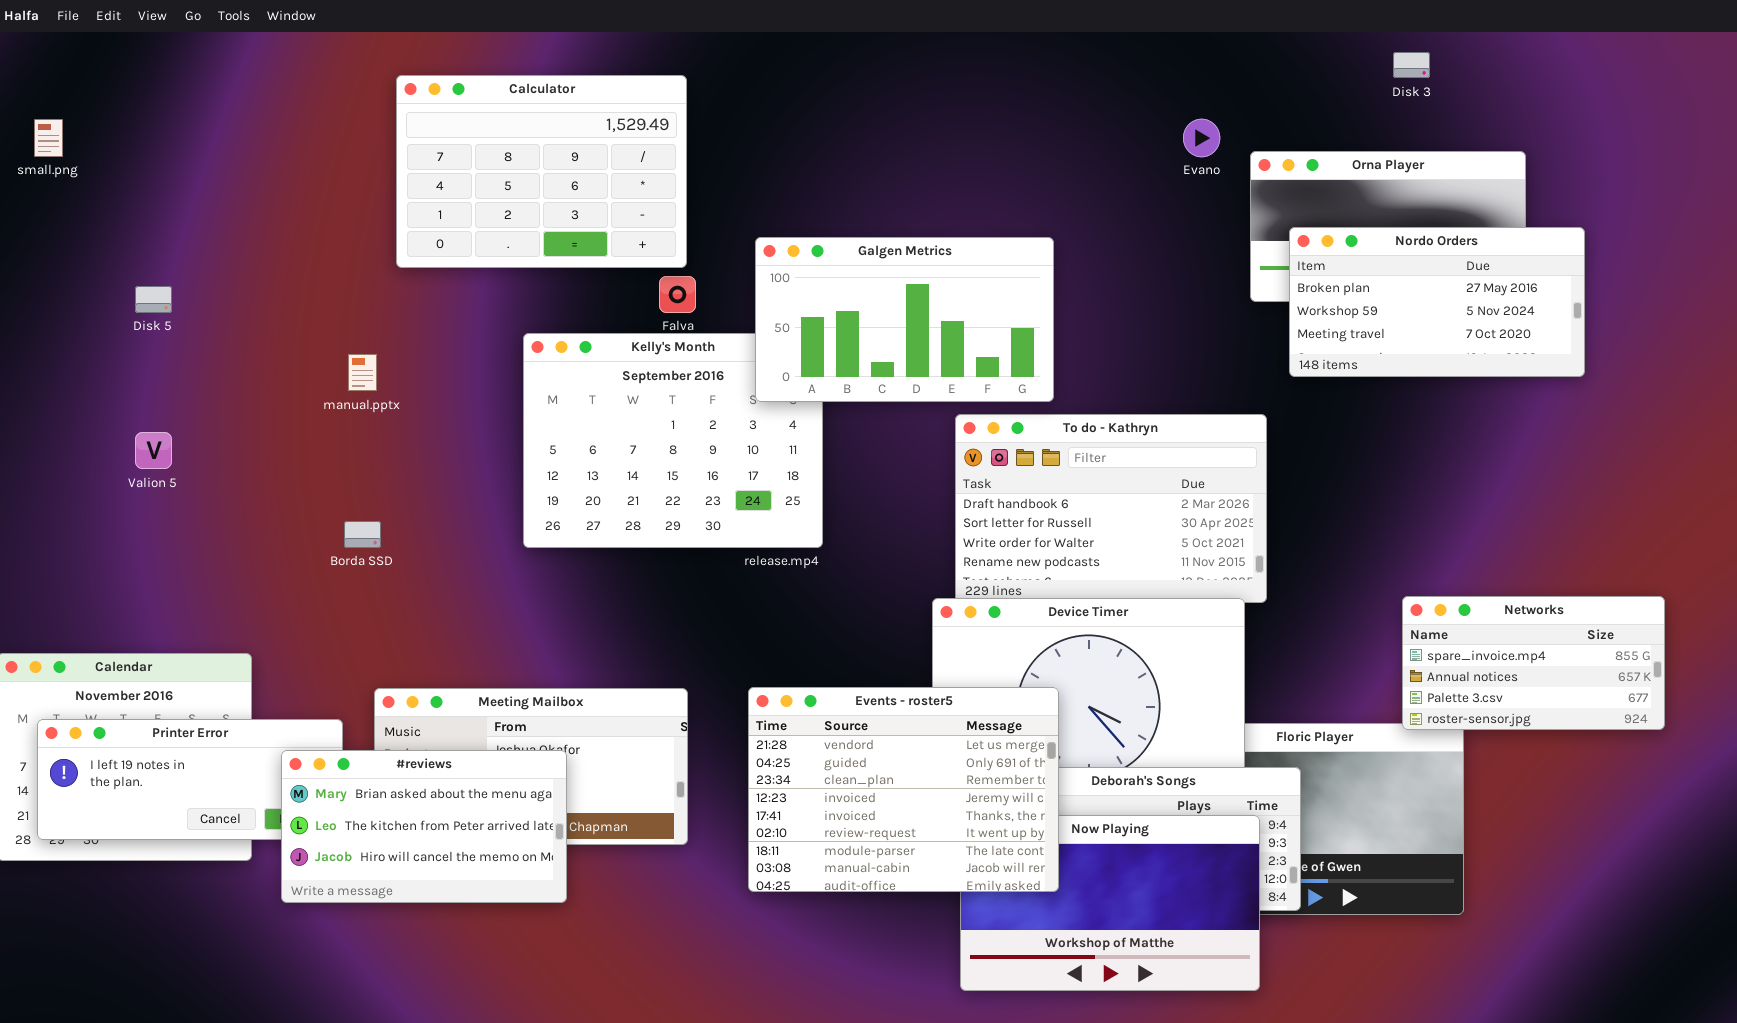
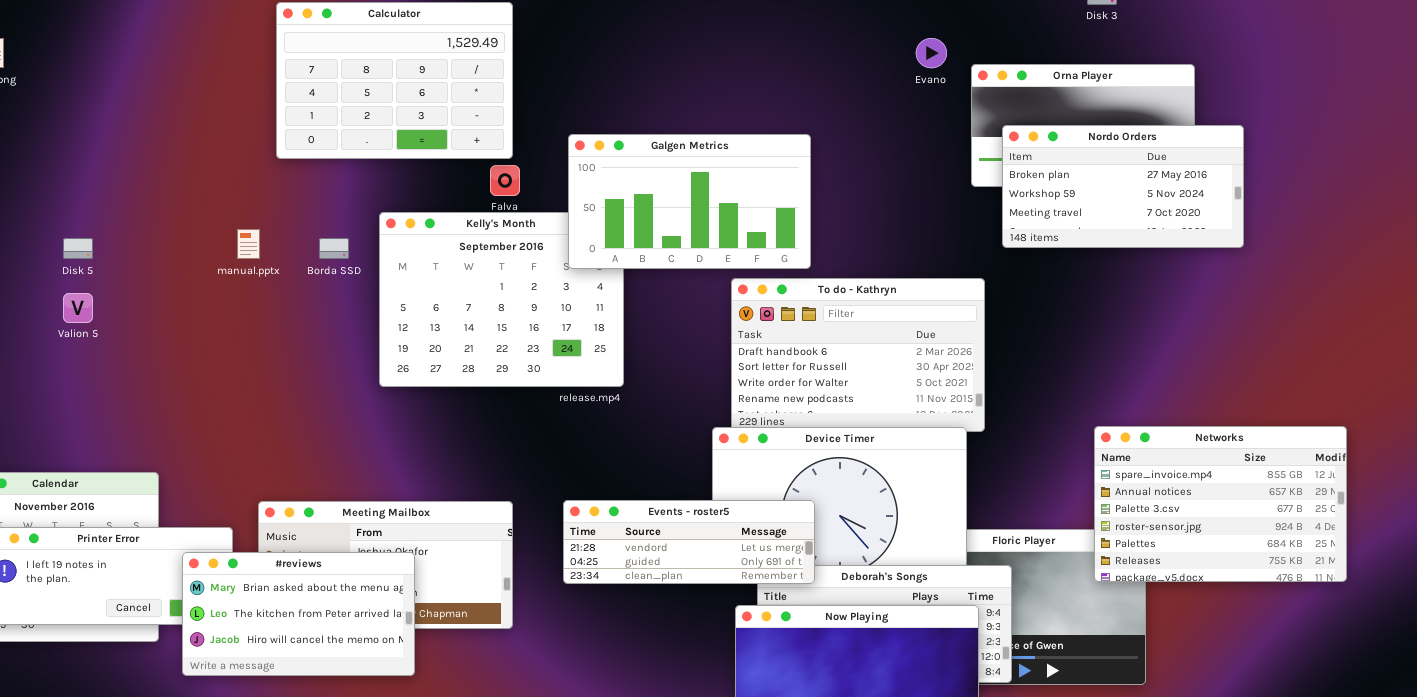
Disk 5: [135,286,172,313] -> [63,238,93,259], moved
Borda SSD: [344,521,381,548] -> [319,238,349,259], moved
Networks: [1402,596,1665,730] -> [1094,426,1347,582], resized
Events - roster5: [748,687,1059,892] -> [563,500,815,584], resized

